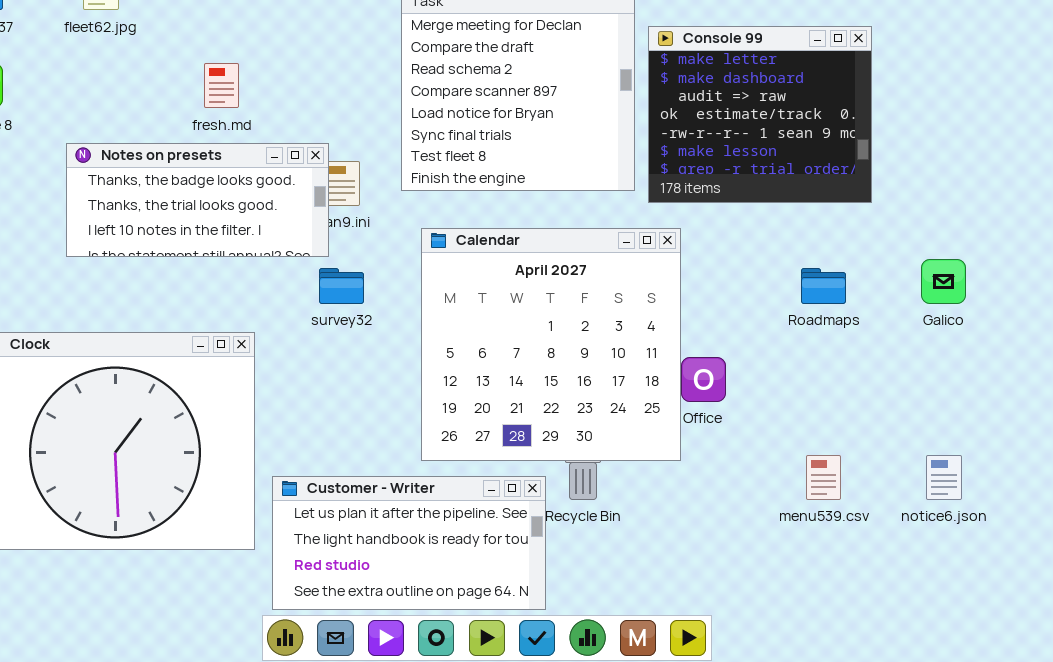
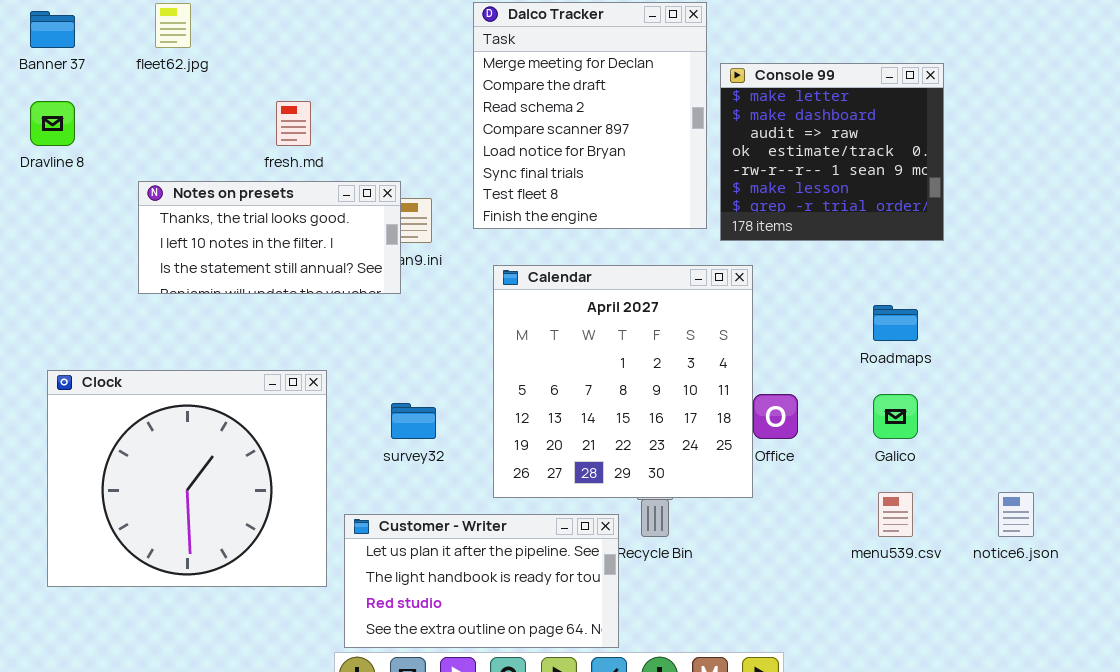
Notes on presets: [66,143,329,257] -> [138,181,401,294], scrolled down 1 row
Galico: [921,259,966,304] -> [873,394,918,439], moved
survey32: [319,268,364,304] -> [391,403,436,439], moved

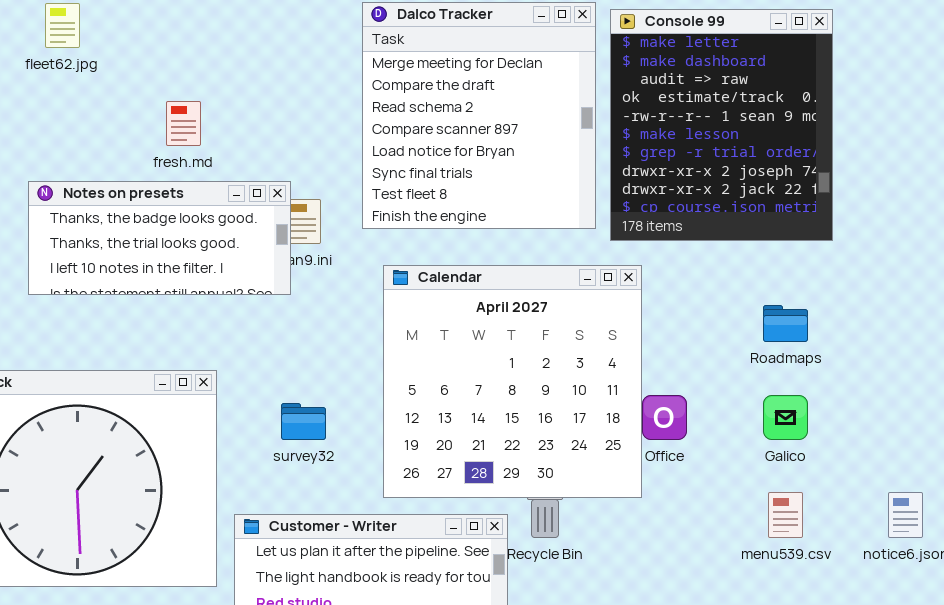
Console 99: [720,63,944,241] -> [610,9,833,241], resized
Notes on presets: [138,181,401,294] -> [28,181,291,295], scrolled up 1 row

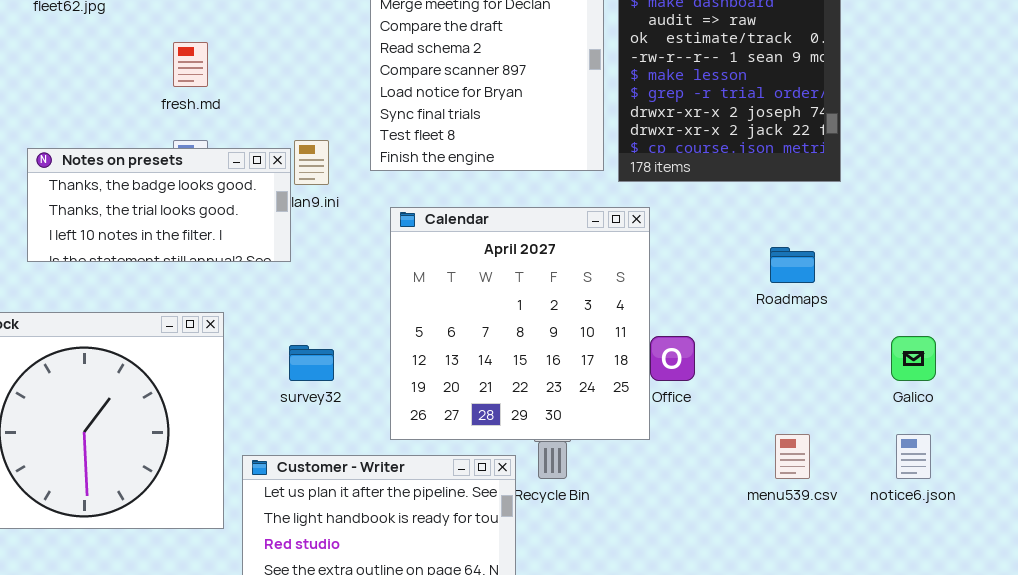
Notes on presets: [28,181,291,295] -> [27,148,291,262], moved
Galico: [763,395,808,440] -> [891,336,936,381], moved

